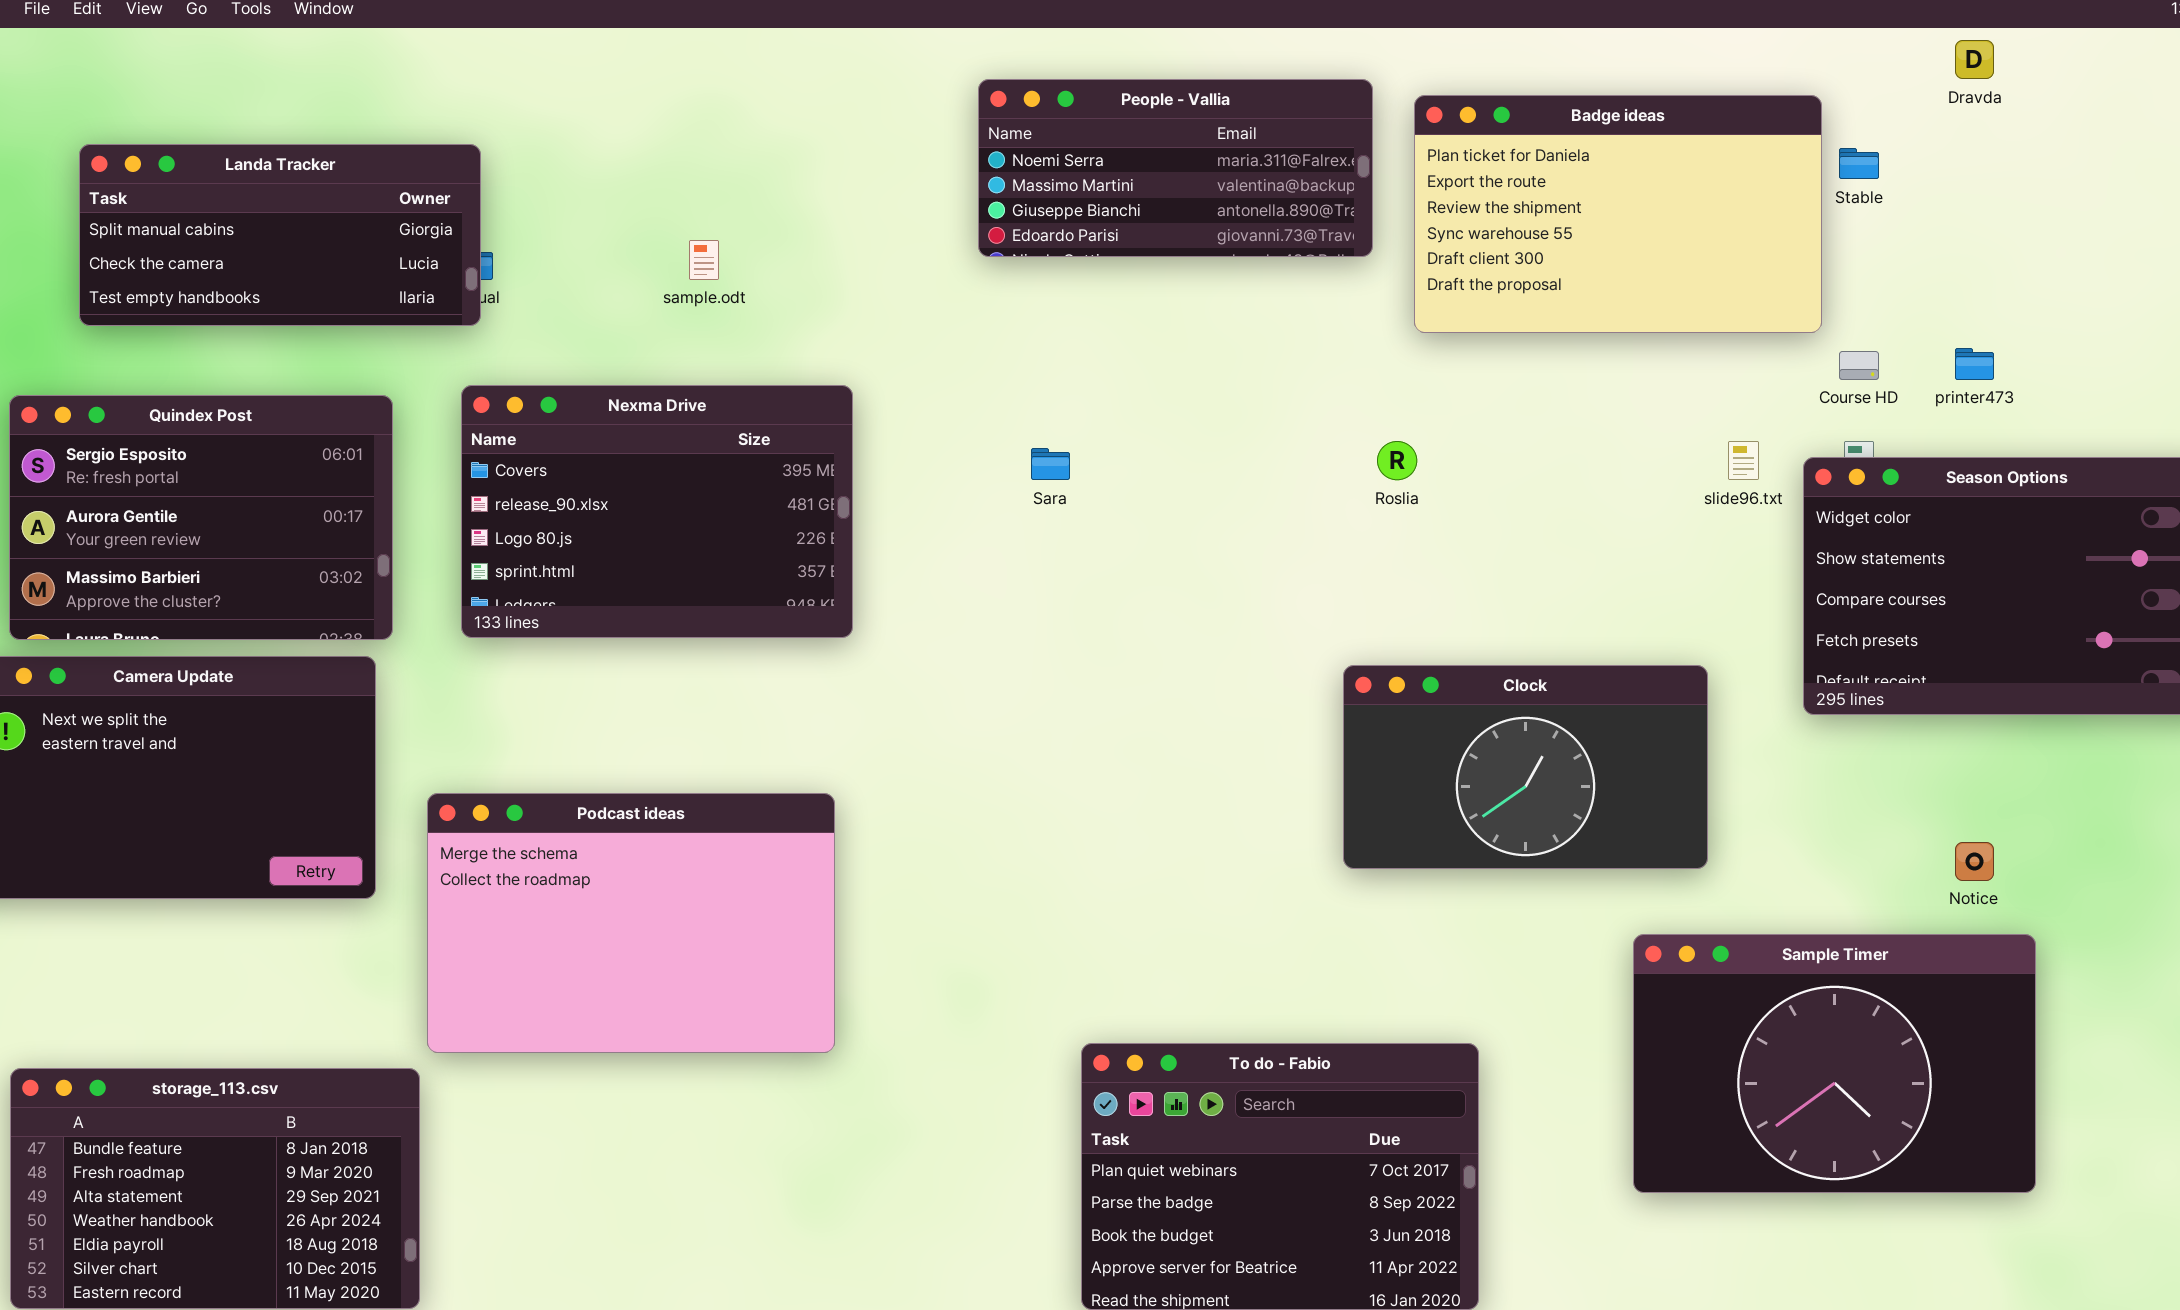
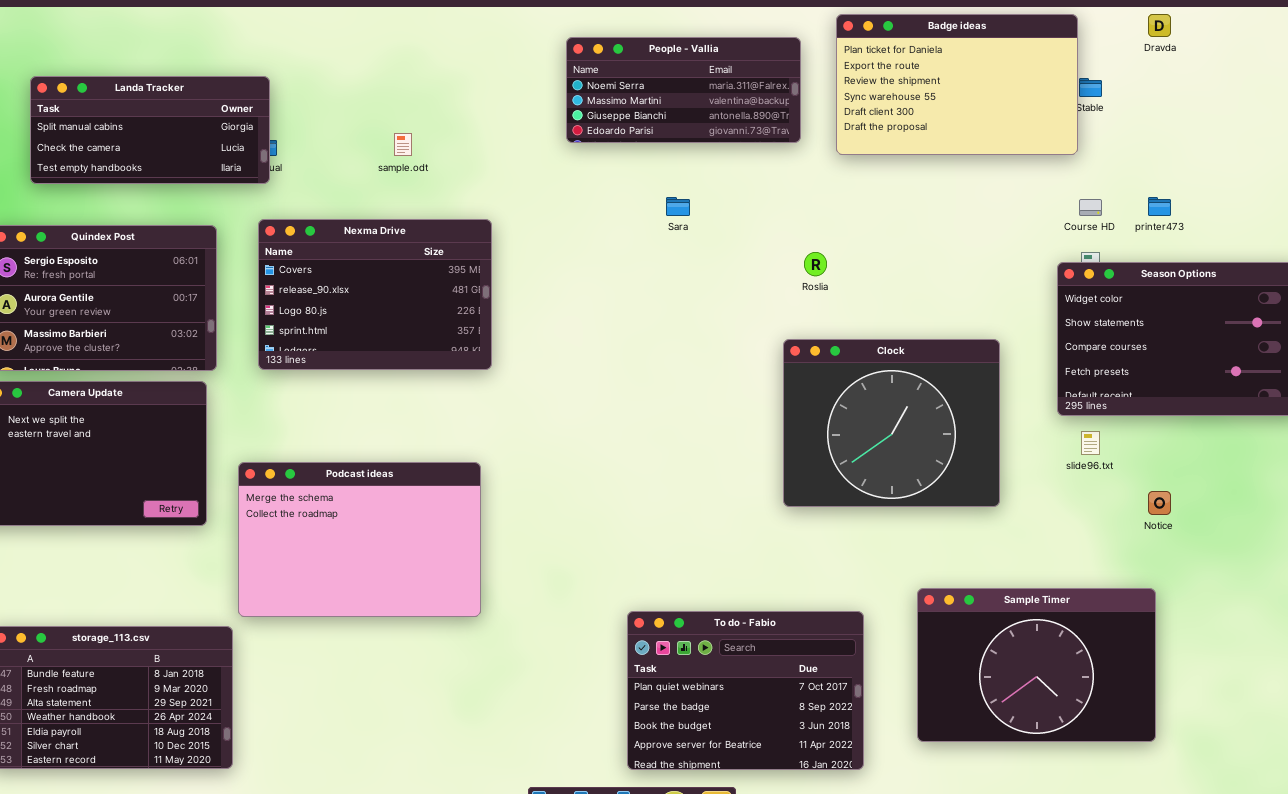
Badge ideas: [1414,95,1822,333] -> [836,14,1078,155], moved
slide96.txt: [1728,441,1759,480] -> [1081,431,1100,455], moved
Sara: [1031,448,1070,480] -> [666,197,690,216], moved
Clock: [1343,665,1708,869] -> [783,339,1000,507], resized
Sample Timer: [1633,934,2036,1193] -> [917,588,1156,742], moved

